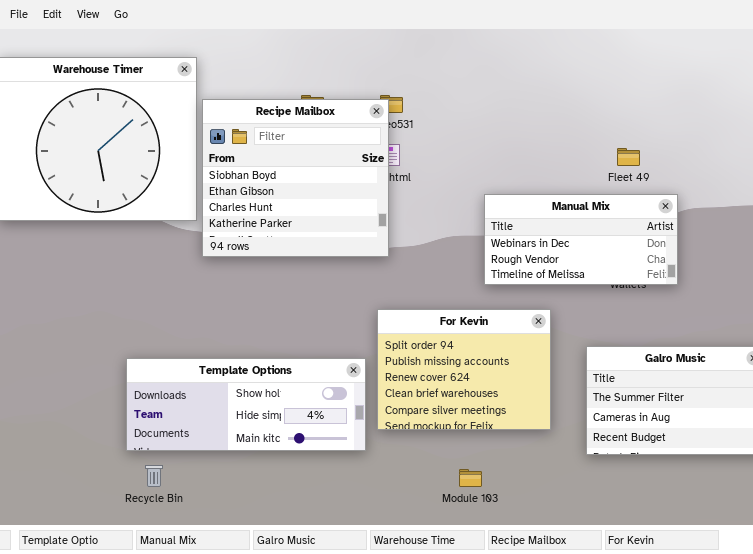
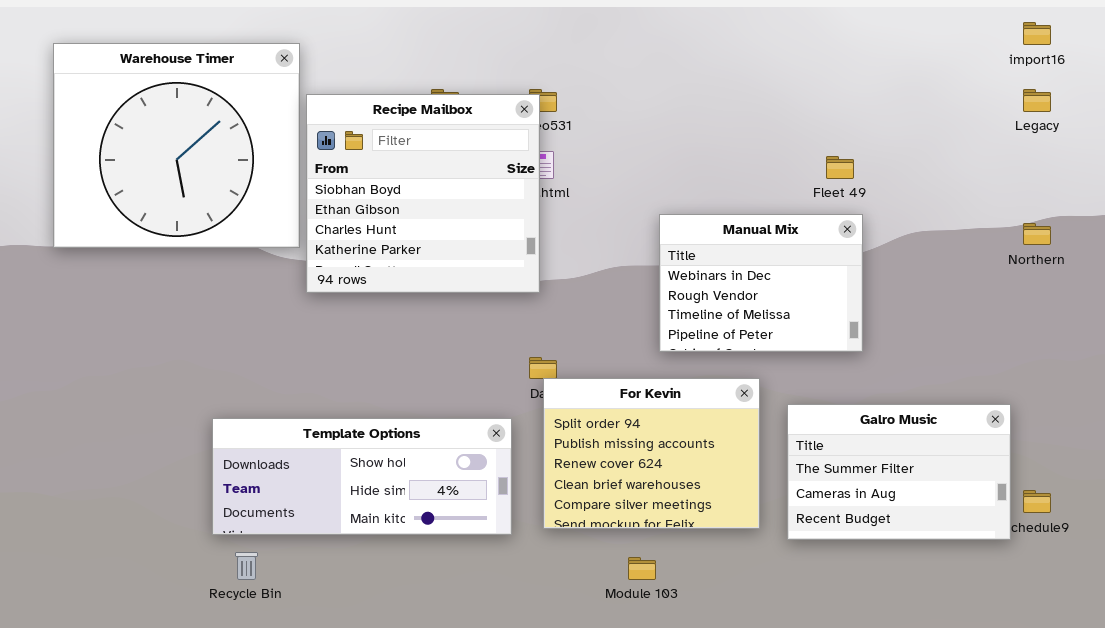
Manual Mix: [484,194,678,285] -> [659,214,863,352], resized
For Kevin: [377,309,551,430] -> [543,378,760,529], moved

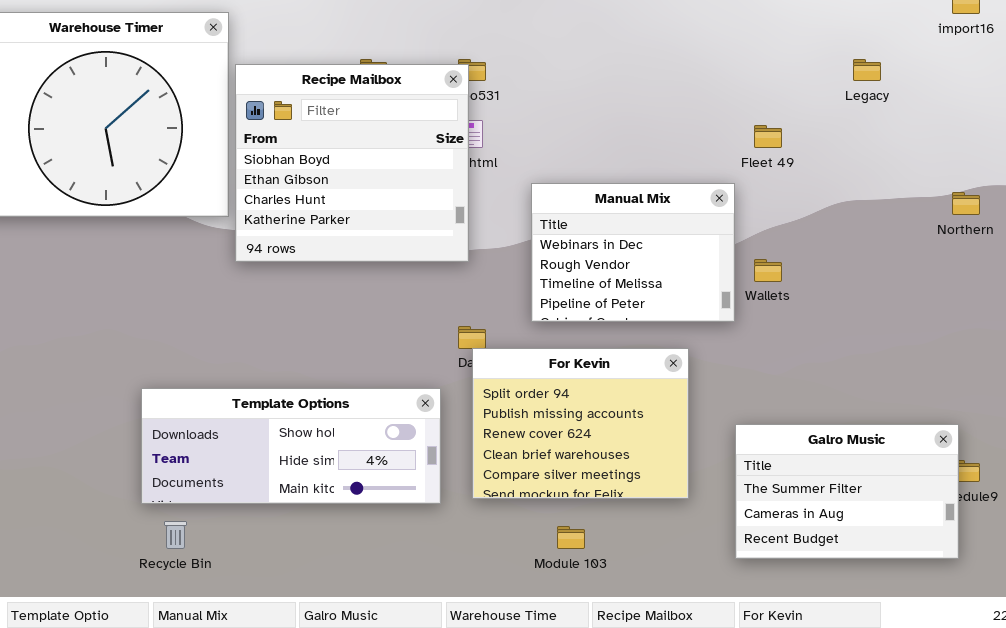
Legacy: [1023,89,1051,112] -> [853,59,881,81], moved
Manual Mix: [659,214,863,352] -> [531,183,735,322], moved
Galro Music: [787,404,1011,540] -> [735,424,959,559], moved

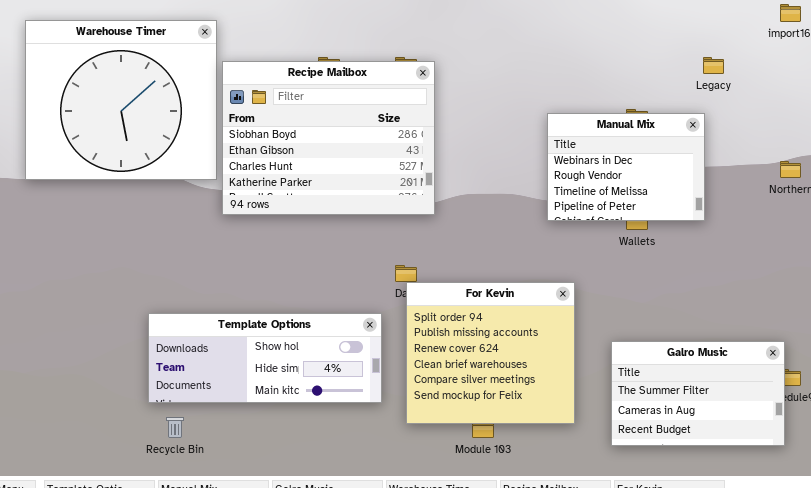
Recipe Mailbox: [235,64,469,262] -> [222,61,435,215], resized
Manual Mix: [531,183,735,322] -> [547,113,705,221], moved
For Kevin: [472,348,689,499] -> [406,282,575,424], resized

